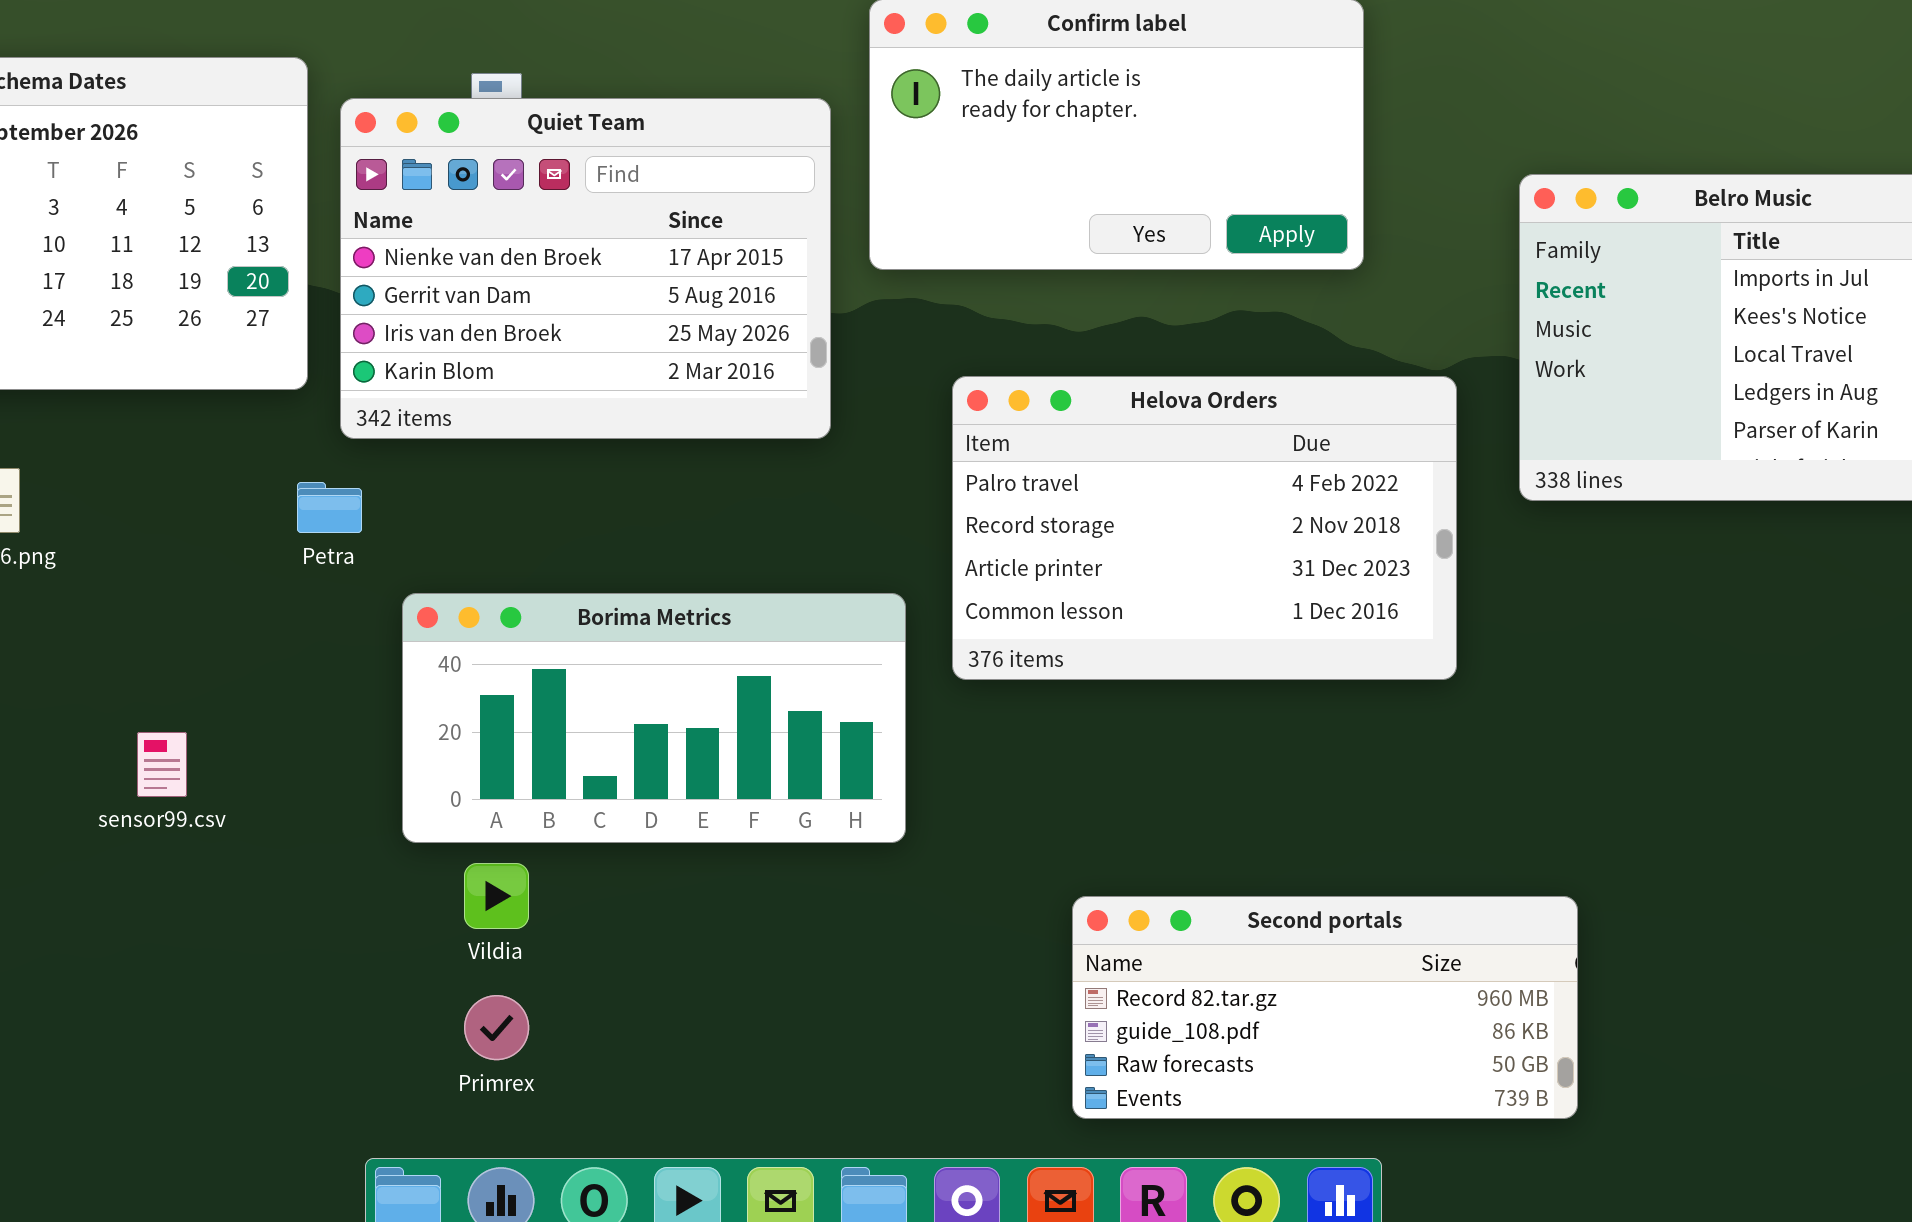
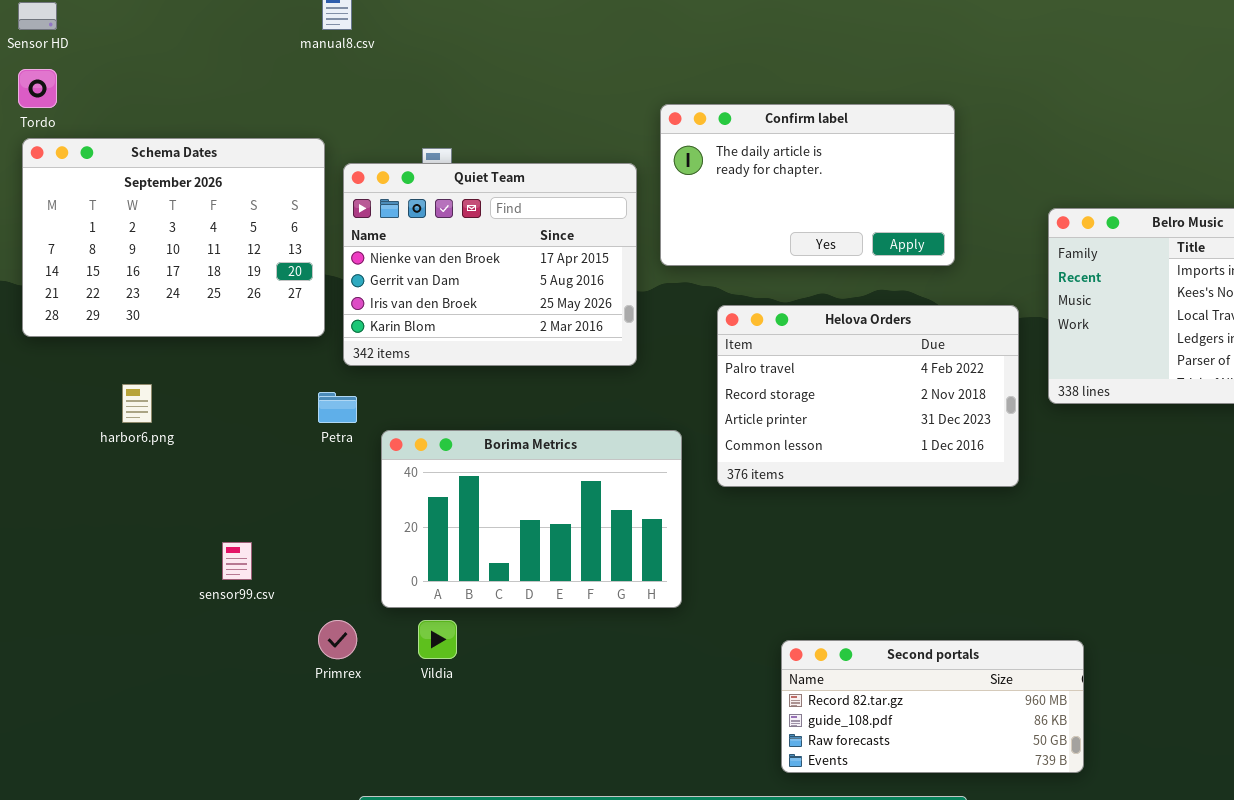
Helova Orders: [952,376,1457,680] -> [717,305,1019,487], moved
Borima Metrics: [402,593,906,843] -> [381,430,682,608], resized
Primrex: [464,995,529,1060] -> [318,620,357,659], moved

